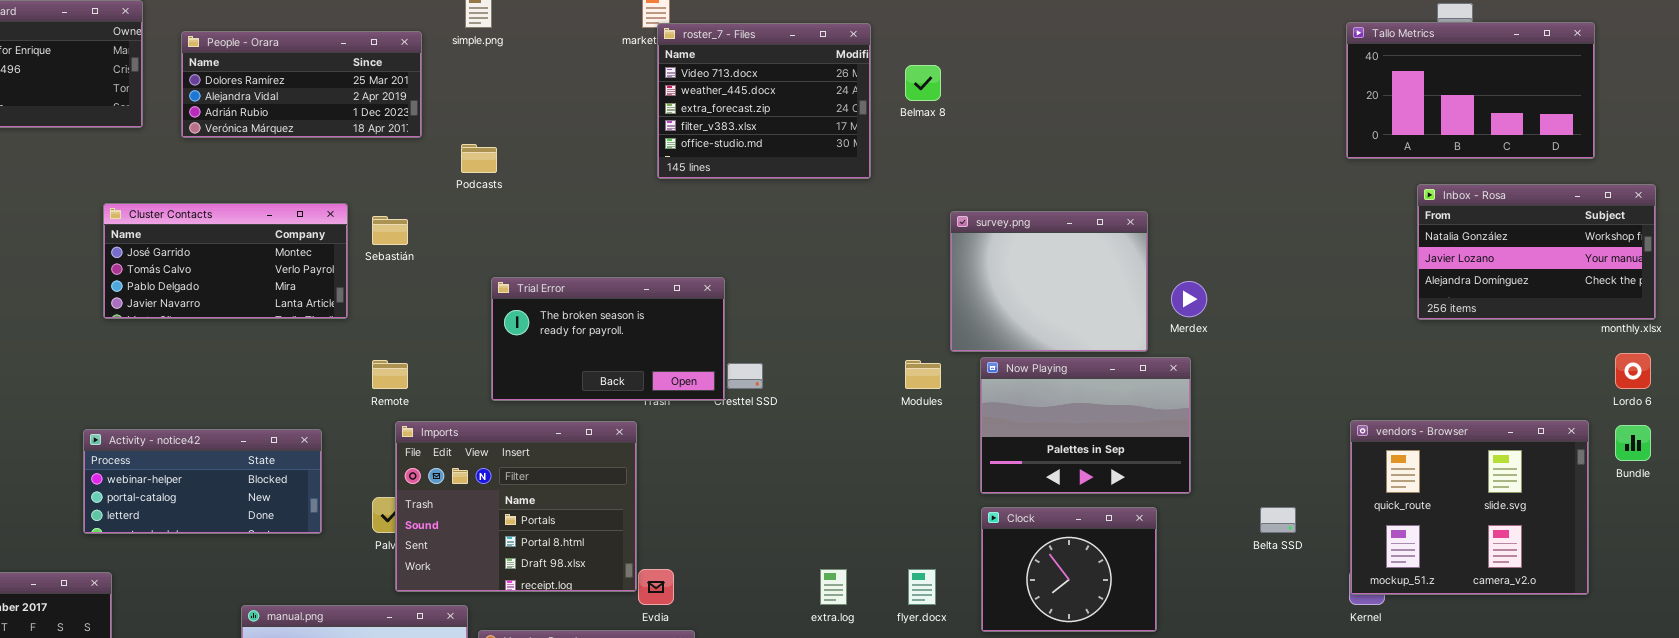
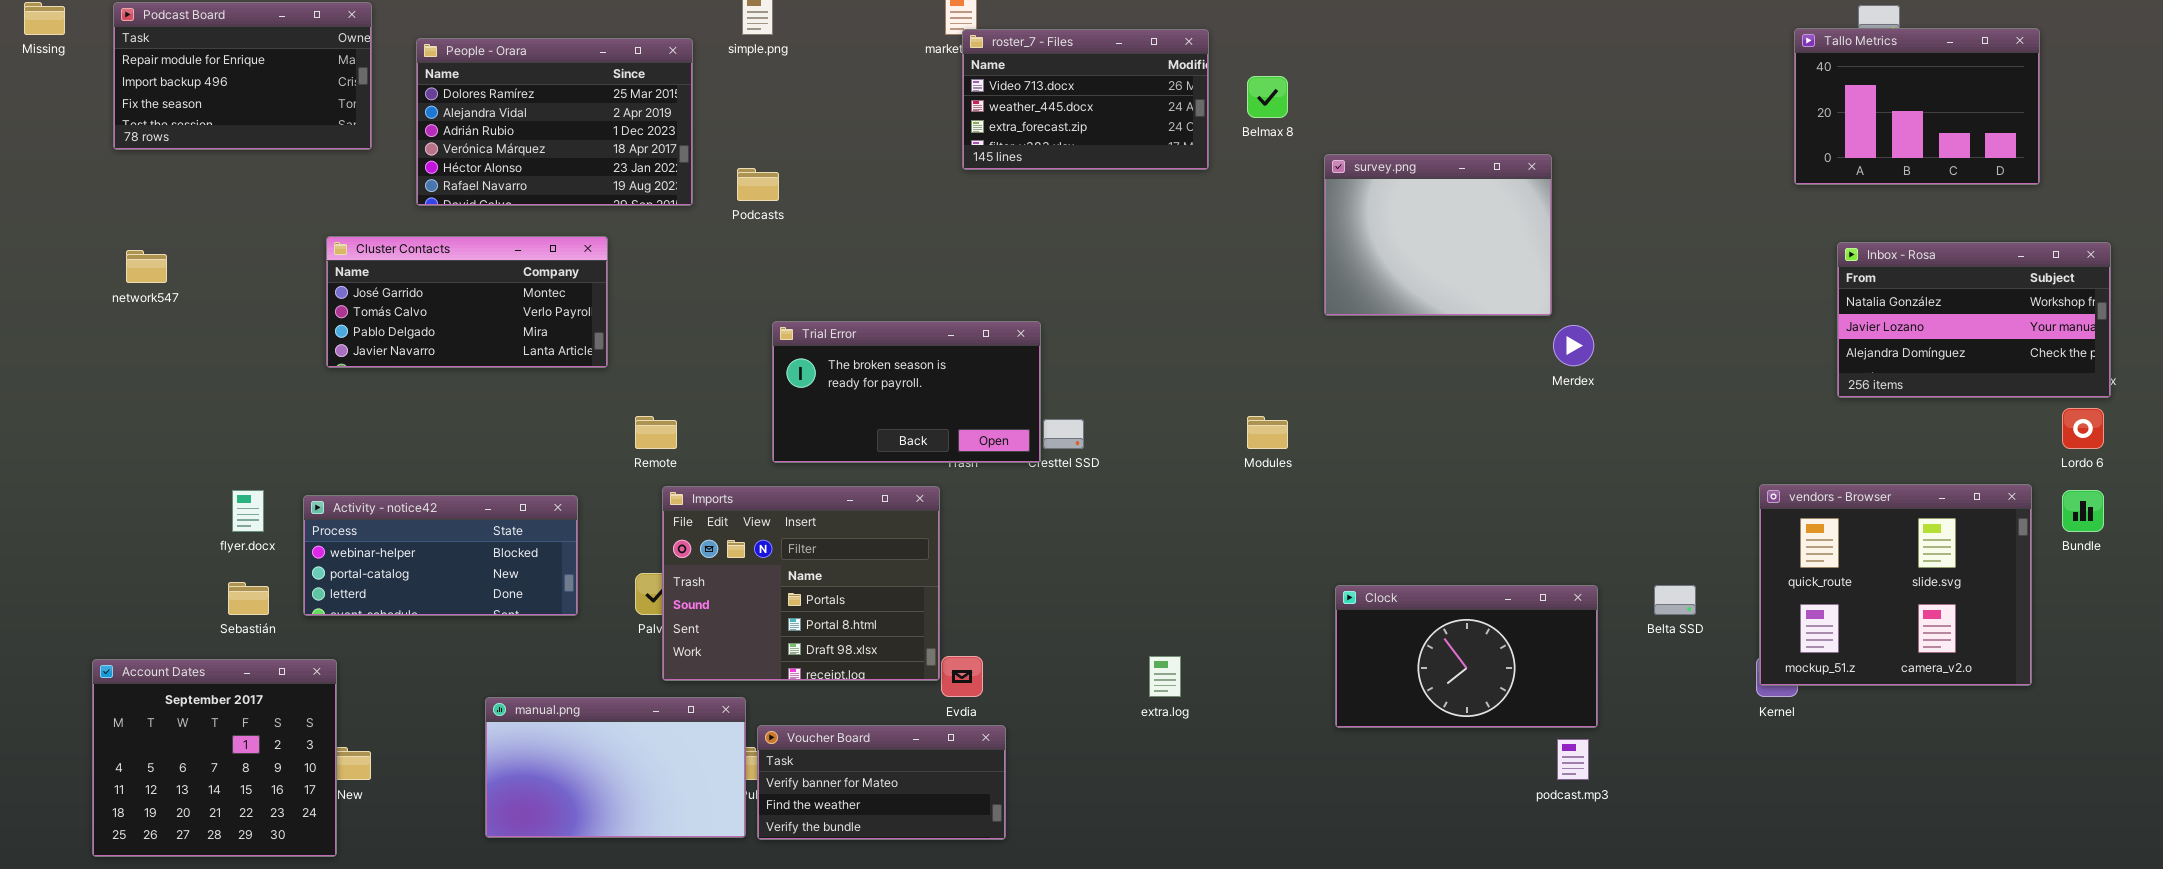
Tallo Metrics: [1346,22,1595,159] -> [1794,28,2040,185], resized
roster_7 - Files: [657,23,871,179] -> [962,29,1209,170], resized
People - Orara: [181,31,422,138] -> [416,38,693,206], resized
Inbox - Rosa: [1417,184,1656,320] -> [1837,242,2111,398], moved
survey.png: [950,211,1148,352] -> [1324,154,1552,316], moved
Sebastián: [372,216,408,245] -> [228,582,269,615], moved
Now Playing: [980,357,1191,494] -> none, closed
Clock: [981,507,1157,632] -> [1335,585,1598,728], resized
flyer.docx: [908,569,936,605] -> [232,490,264,532], moved

